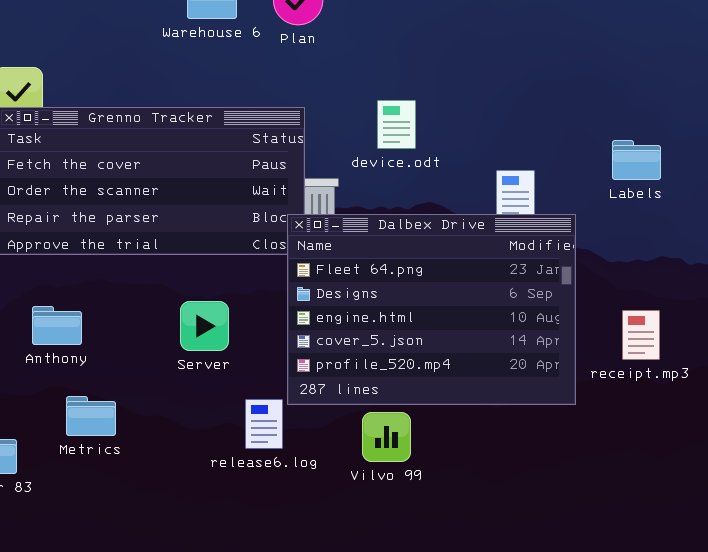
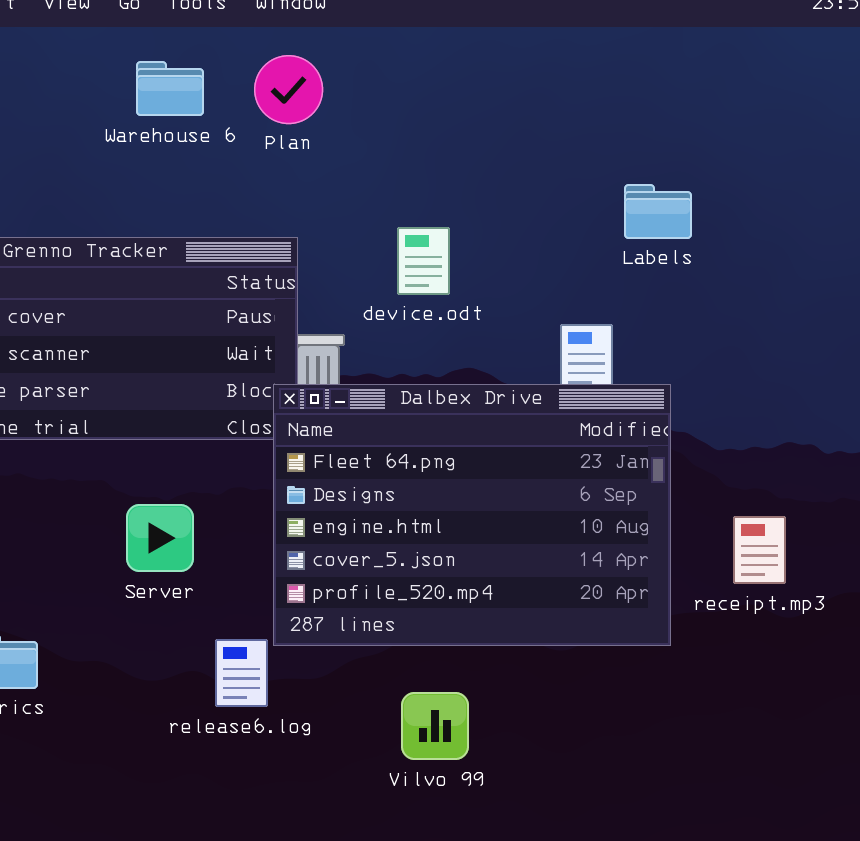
Labels: [612,140,661,180] -> [624,184,692,239], moved
Vilvo 99: [362,412,411,462] -> [401,692,469,760], moved

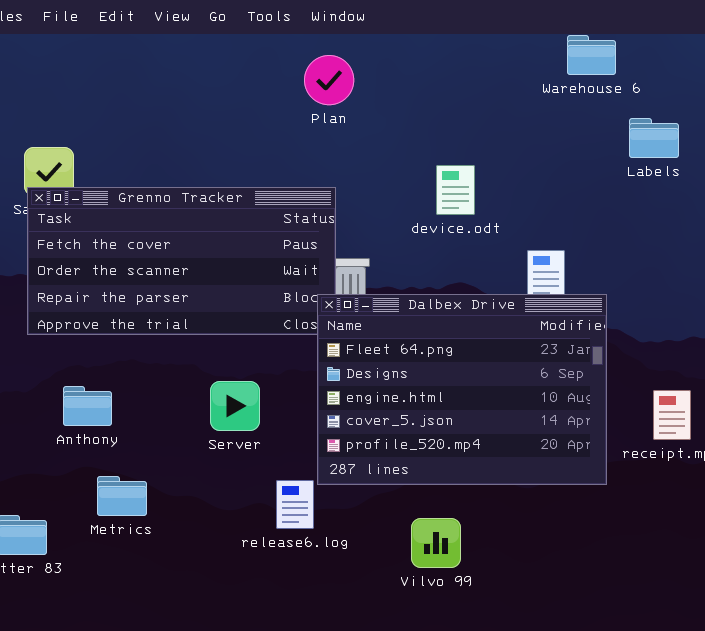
Warehouse 6: [136,61,204,116] -> [567,35,616,75], moved
Labels: [624,184,692,239] -> [629,118,679,158], moved
device.odt: [397,227,450,295] -> [436,165,475,215], moved

